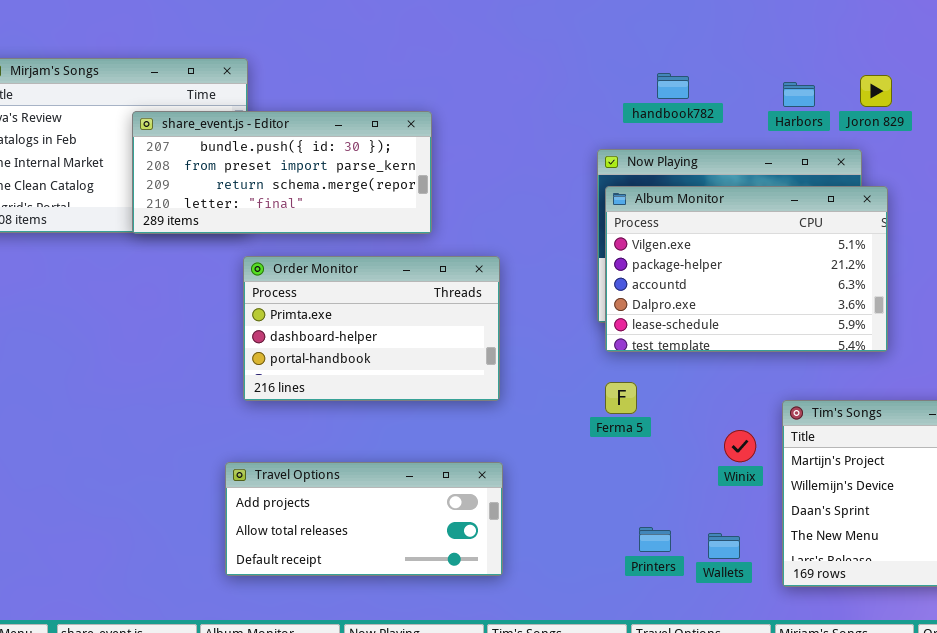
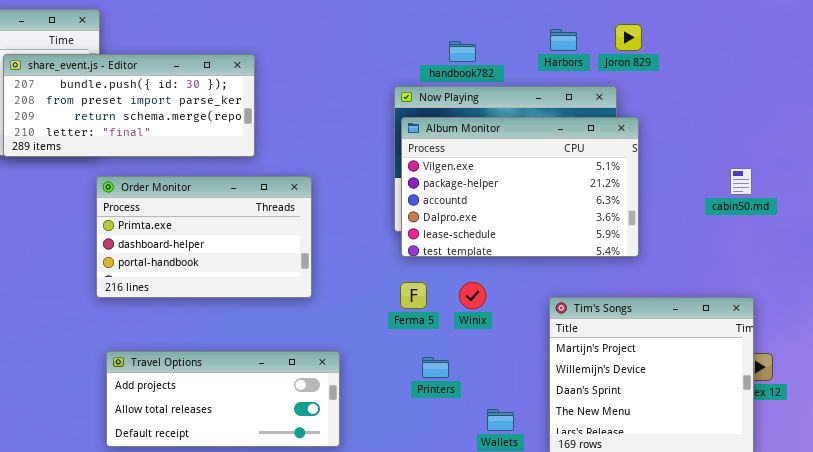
handbook782: [657,73,689,99] -> [449,41,476,62], moved
Winix: [724,430,756,462] -> [459,282,486,309], moved
Travel Options: [225,462,503,576] -> [106,351,340,447], moved
Printers: [639,527,671,552] -> [422,357,449,378], moved

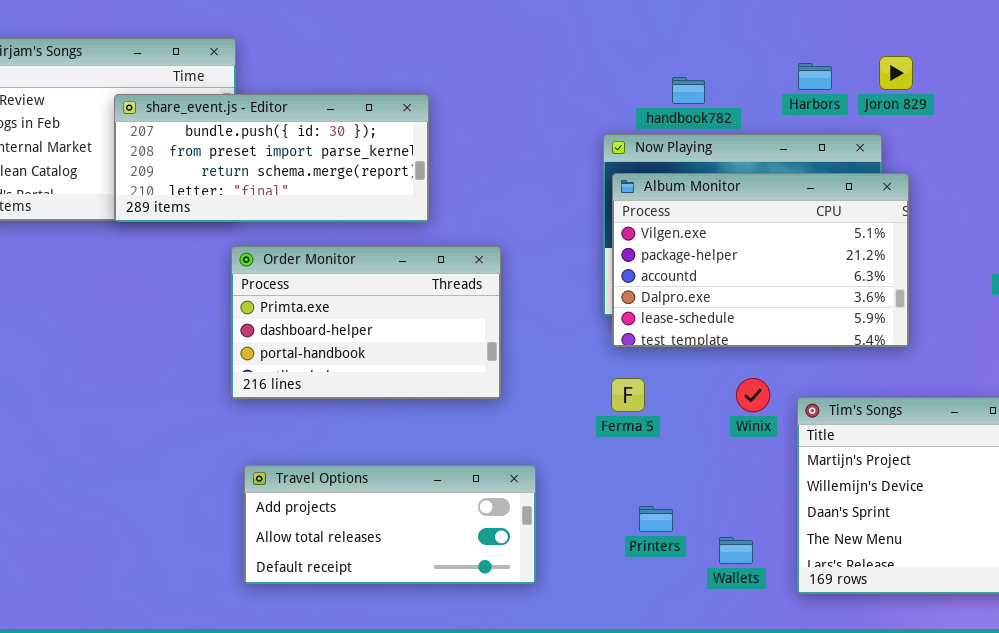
Winix: [459,282,486,309] -> [736,378,770,412], moved
Printers: [422,357,449,378] -> [639,506,673,532], moved

